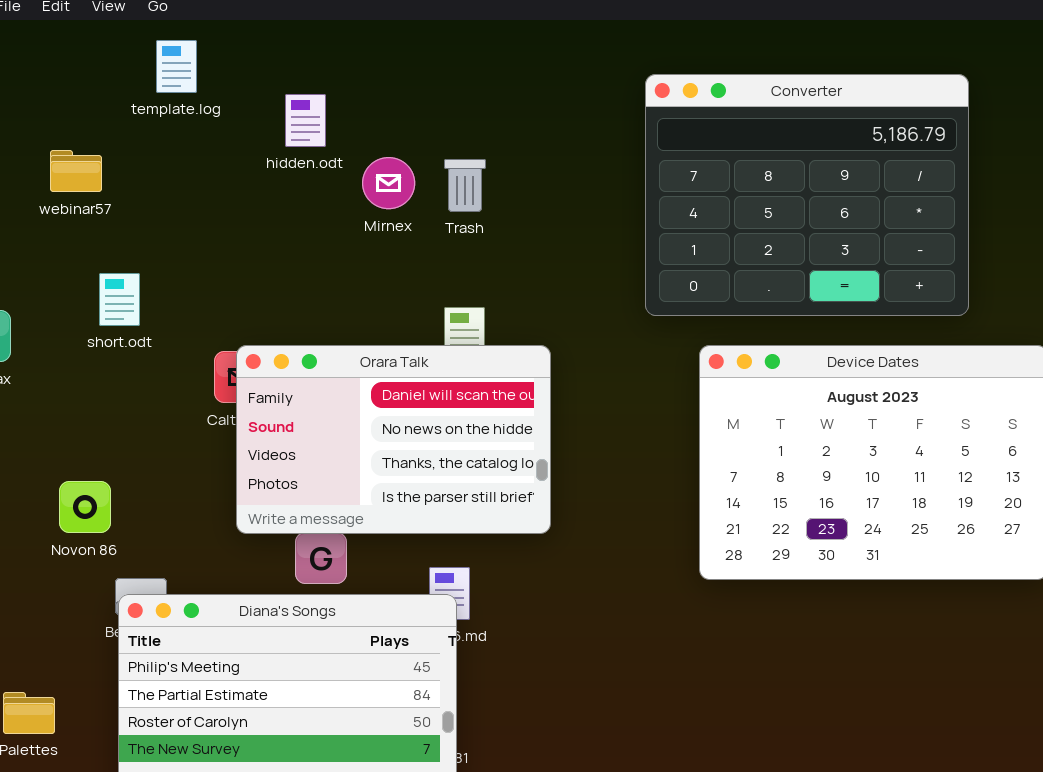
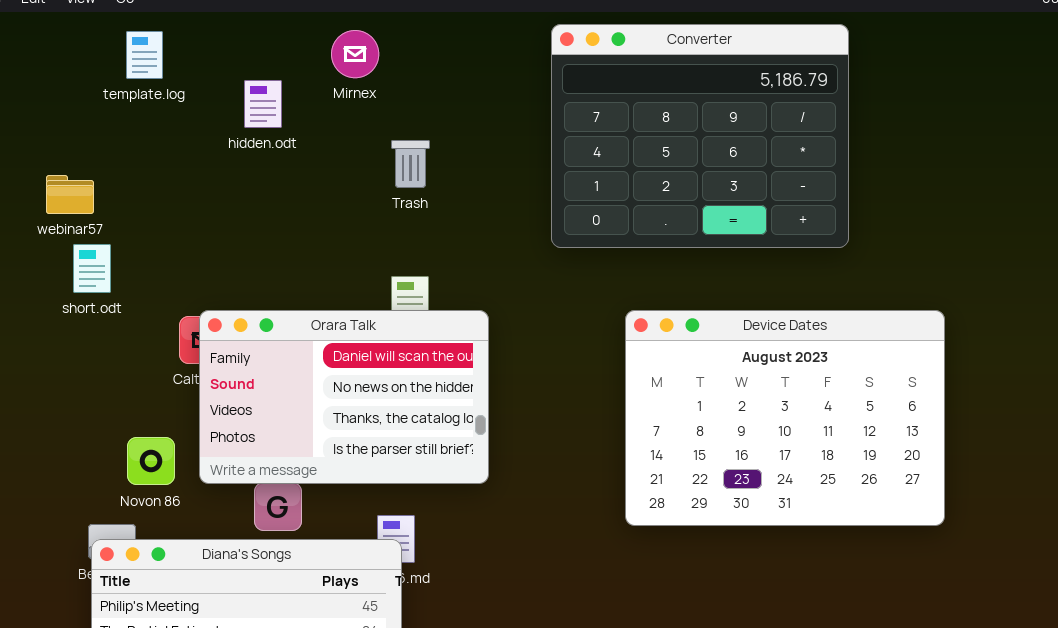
Converter: [645,74,969,316] -> [551,24,849,248], moved
webinar57: [50,150,102,192] -> [46,175,94,214], moved
Mirnex: [362,157,415,209] -> [331,30,379,78], moved
Novon 86: [59,481,111,533] -> [127,437,175,485], moved

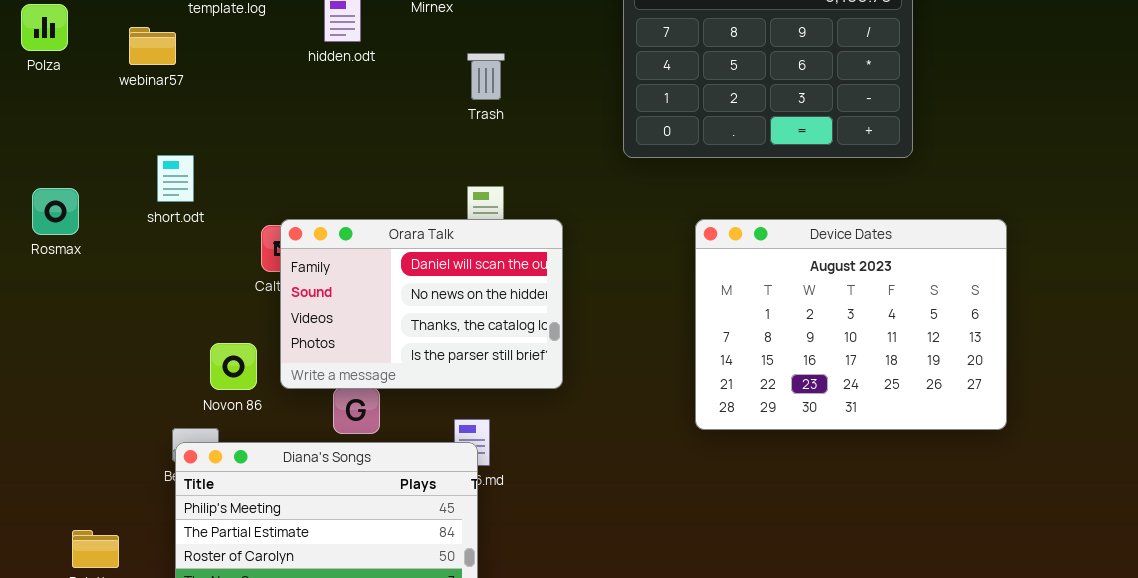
webinar57: [46,175,94,214] -> [129,27,176,65], moved

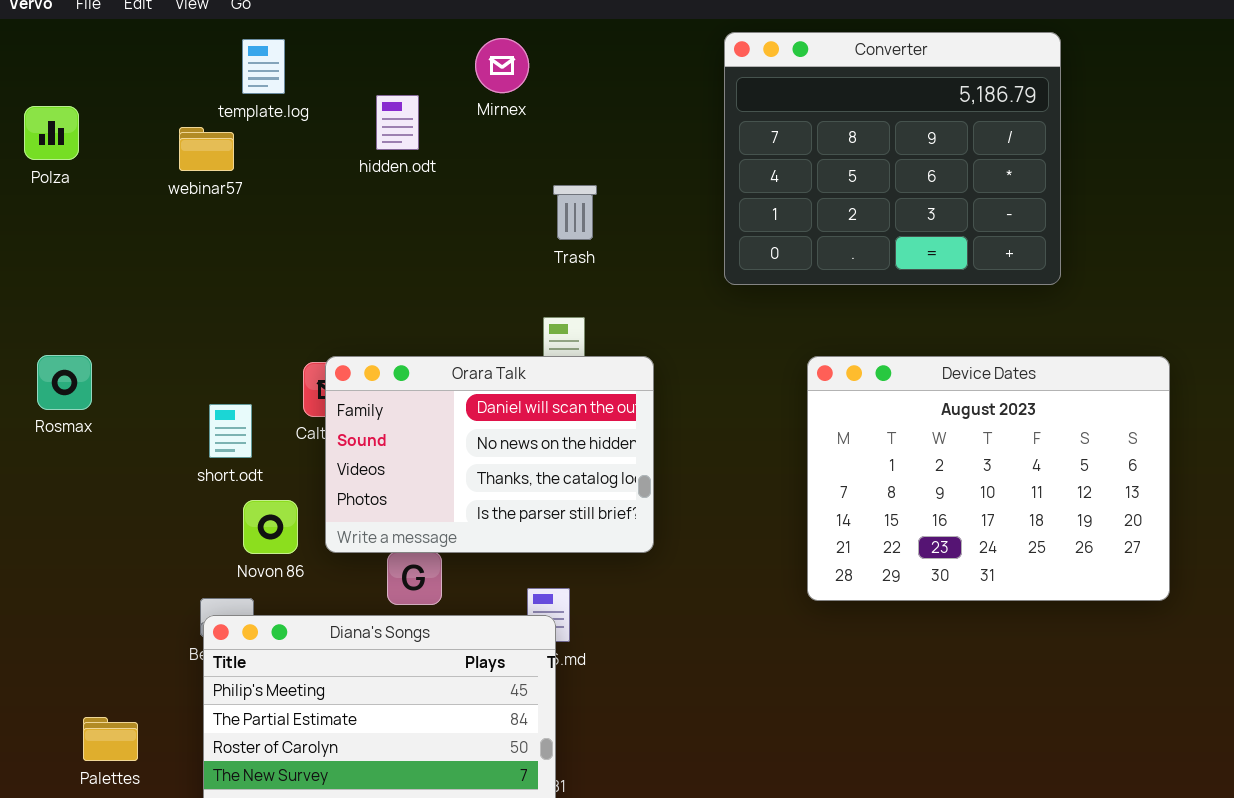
webinar57: [129,27,176,65] -> [179,127,234,171], moved
Trash: [467,53,505,100] -> [553,185,597,240], moved
short.odt: [157,155,194,202] -> [209,404,252,458], moved
Rosmax: [32,188,79,235] -> [37,355,92,410], moved

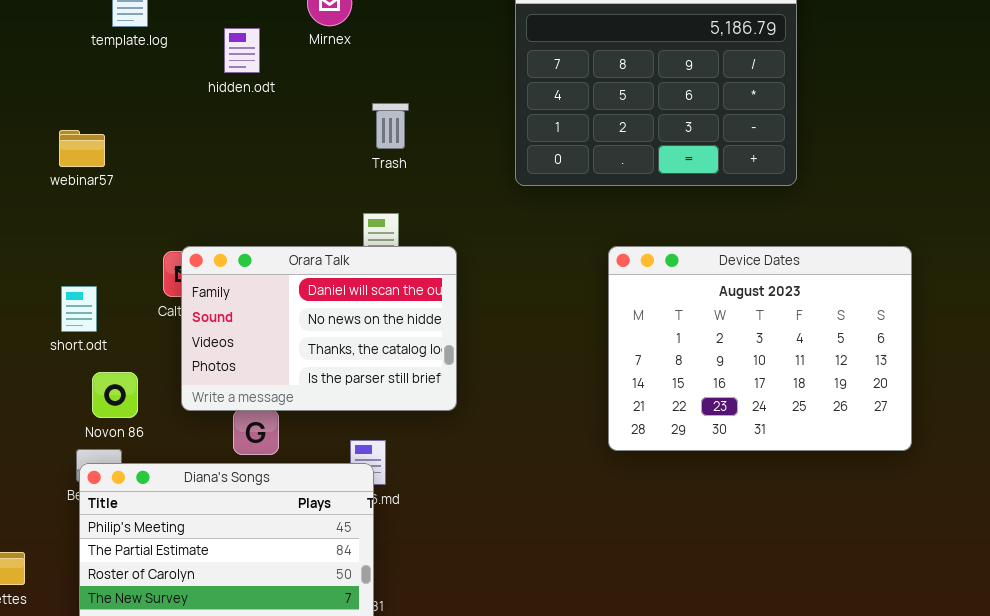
webinar57: [179,127,234,171] -> [59,130,105,167], moved
Device Dates: [807,356,1170,601] -> [608,246,912,451], moved
short.odt: [209,404,252,458] -> [61,286,97,332], moved
Novon 86: [243,500,298,554] -> [92,372,138,418], moved

